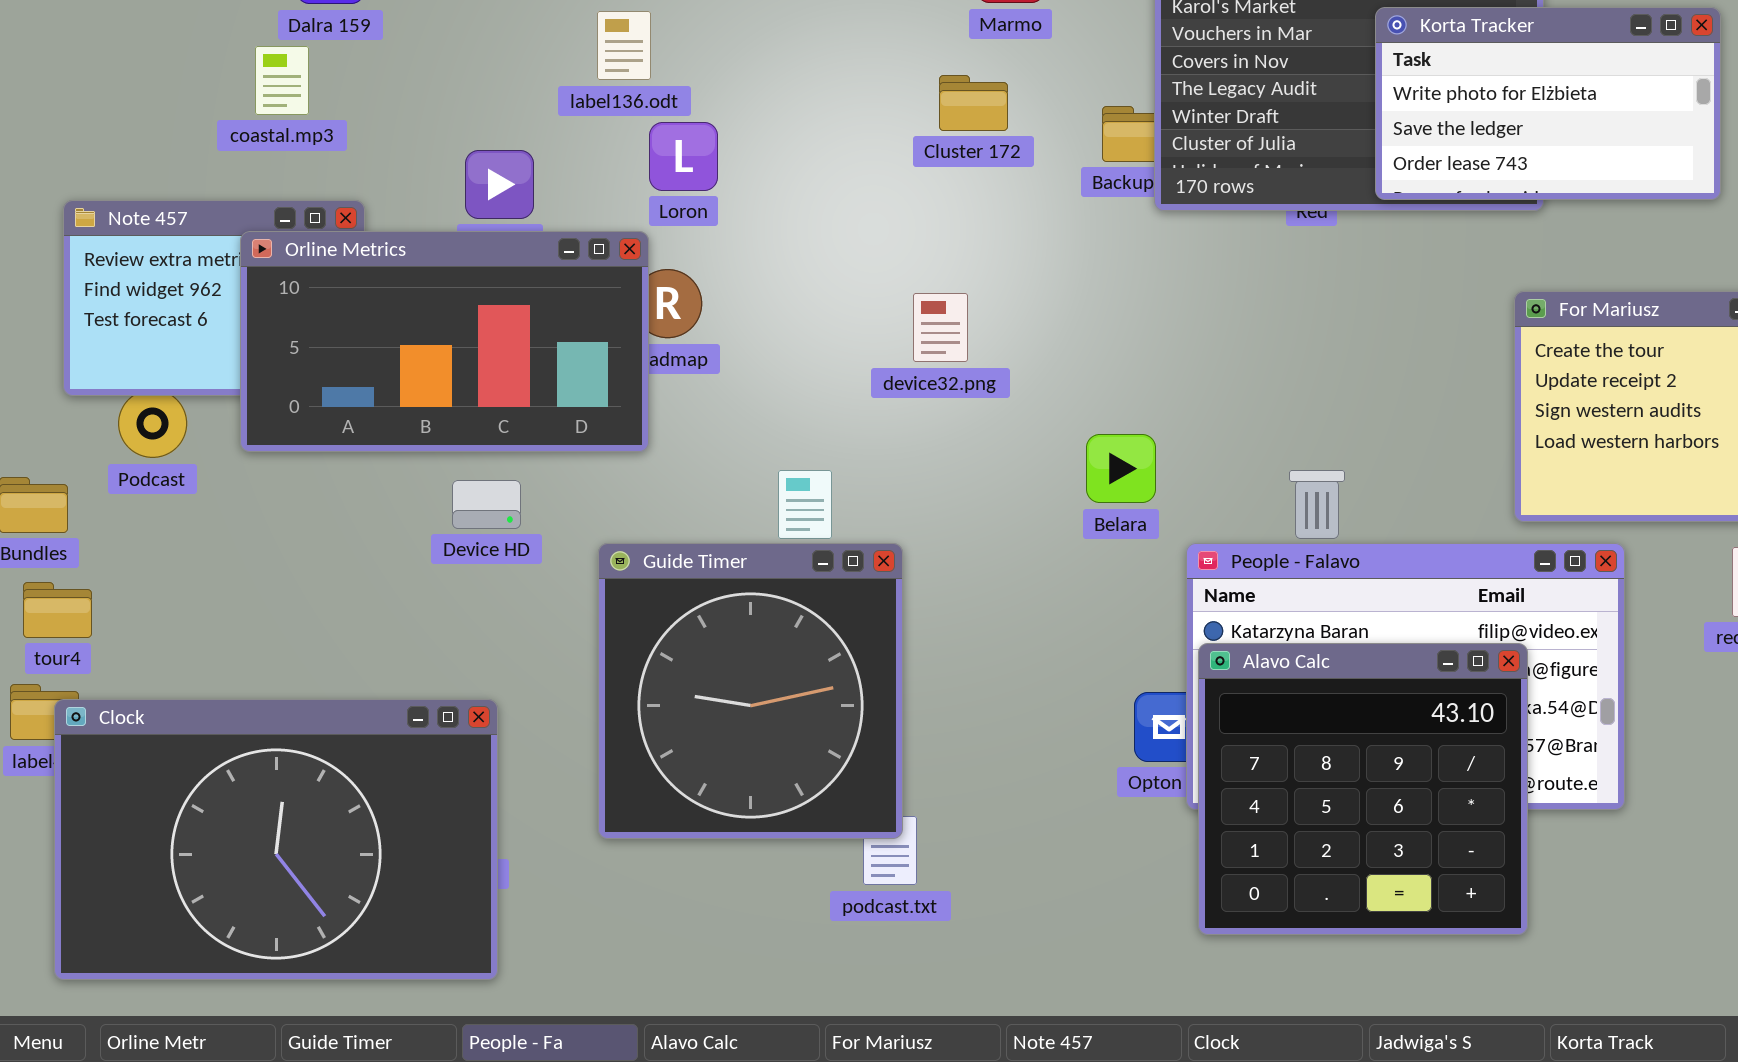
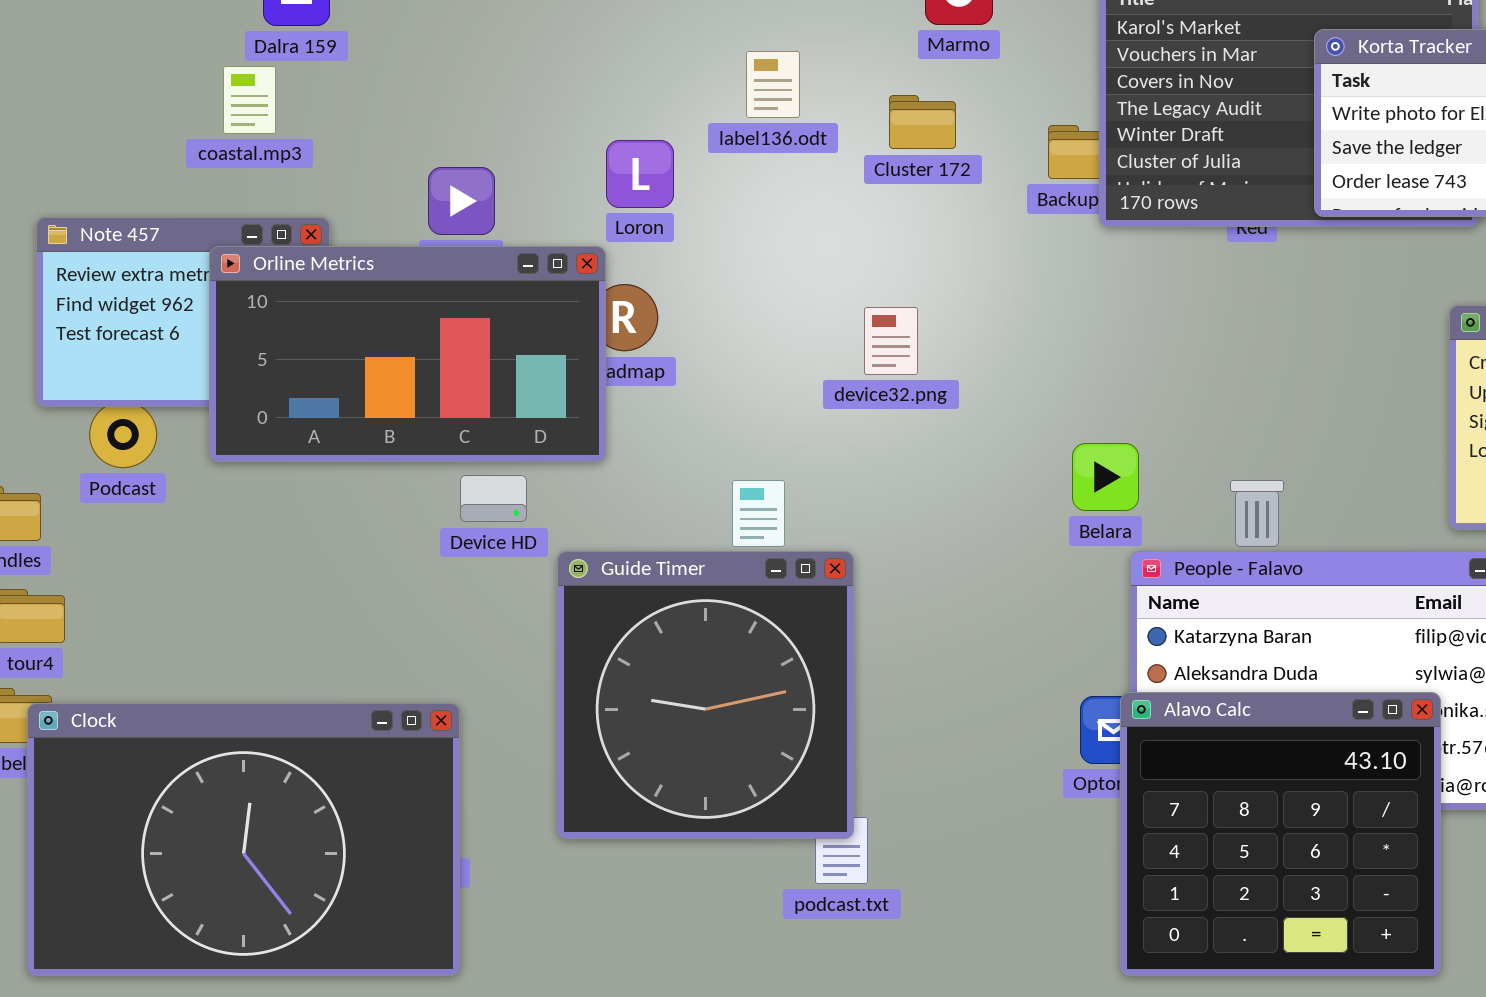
label136.odt: [597,11,651,80] -> [746,51,800,118], moved
Belara: [1086,434,1156,503] -> [1072,443,1139,511], moved
Device HD: [452,480,521,529] -> [460,475,527,522], moved
Alavo Calc: [1198,643,1528,935] -> [1120,692,1441,976], moved

